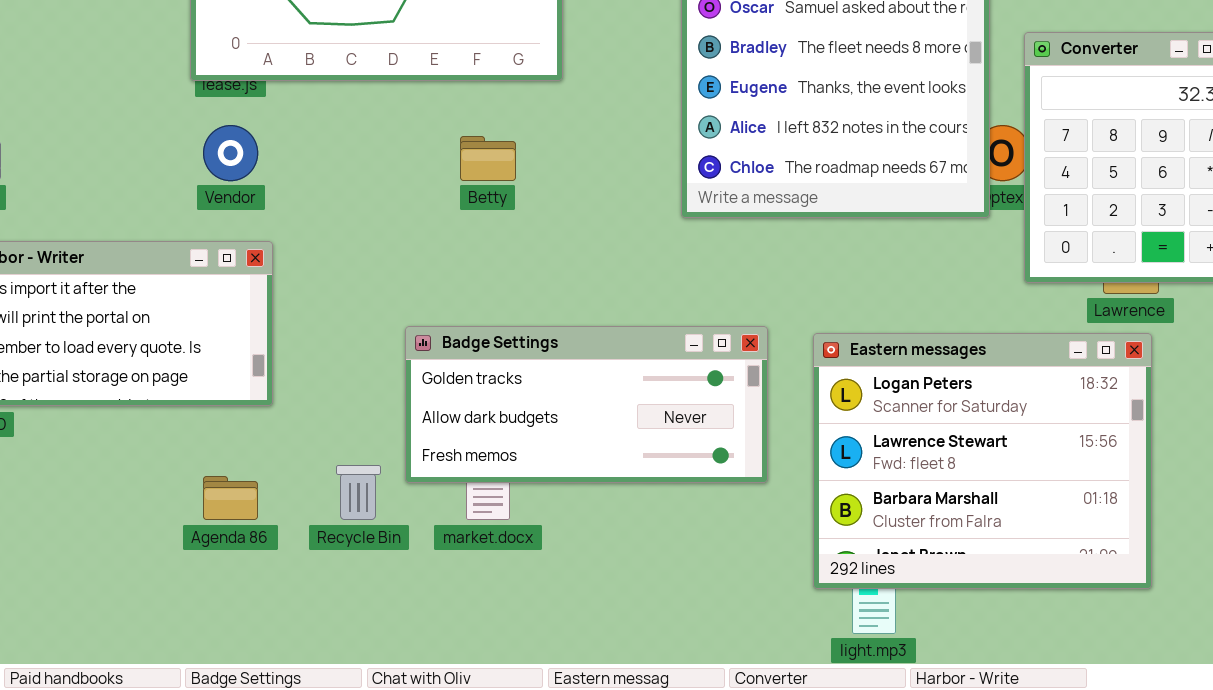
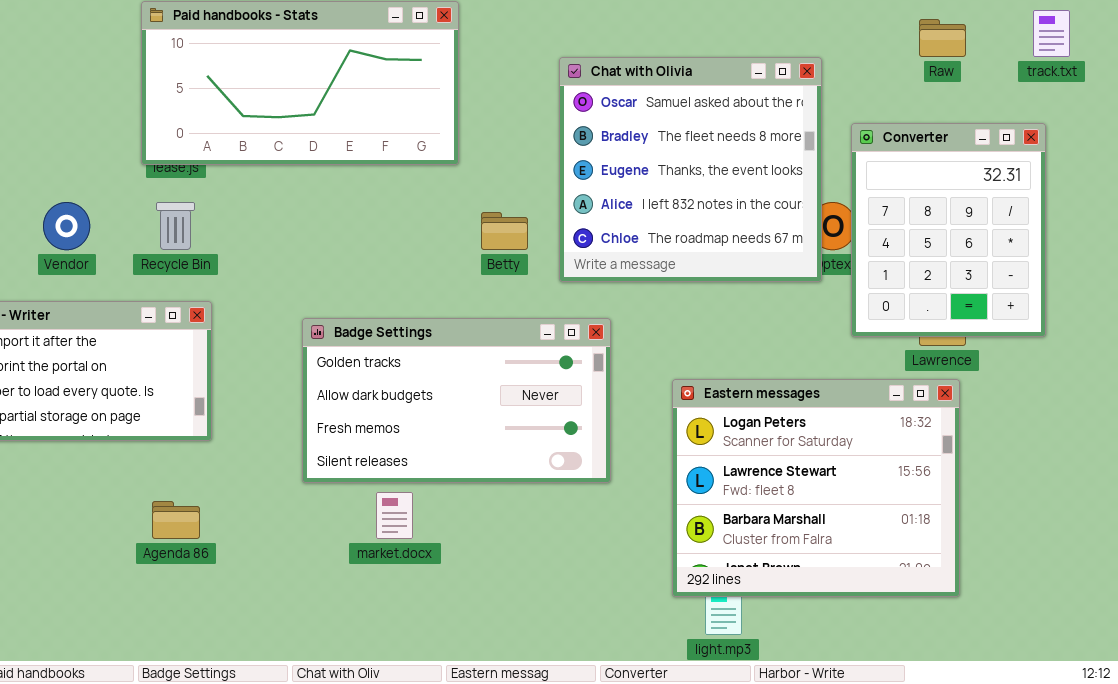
Vendor: [203,125,258,181] -> [43,202,90,250], moved
Betty: [460,136,516,181] -> [481,212,528,250], moved
Badge Settings: [405,326,768,483] -> [302,318,611,483], moved, resized
Recycle Bin: [336,465,381,520] -> [156,202,195,250], moved

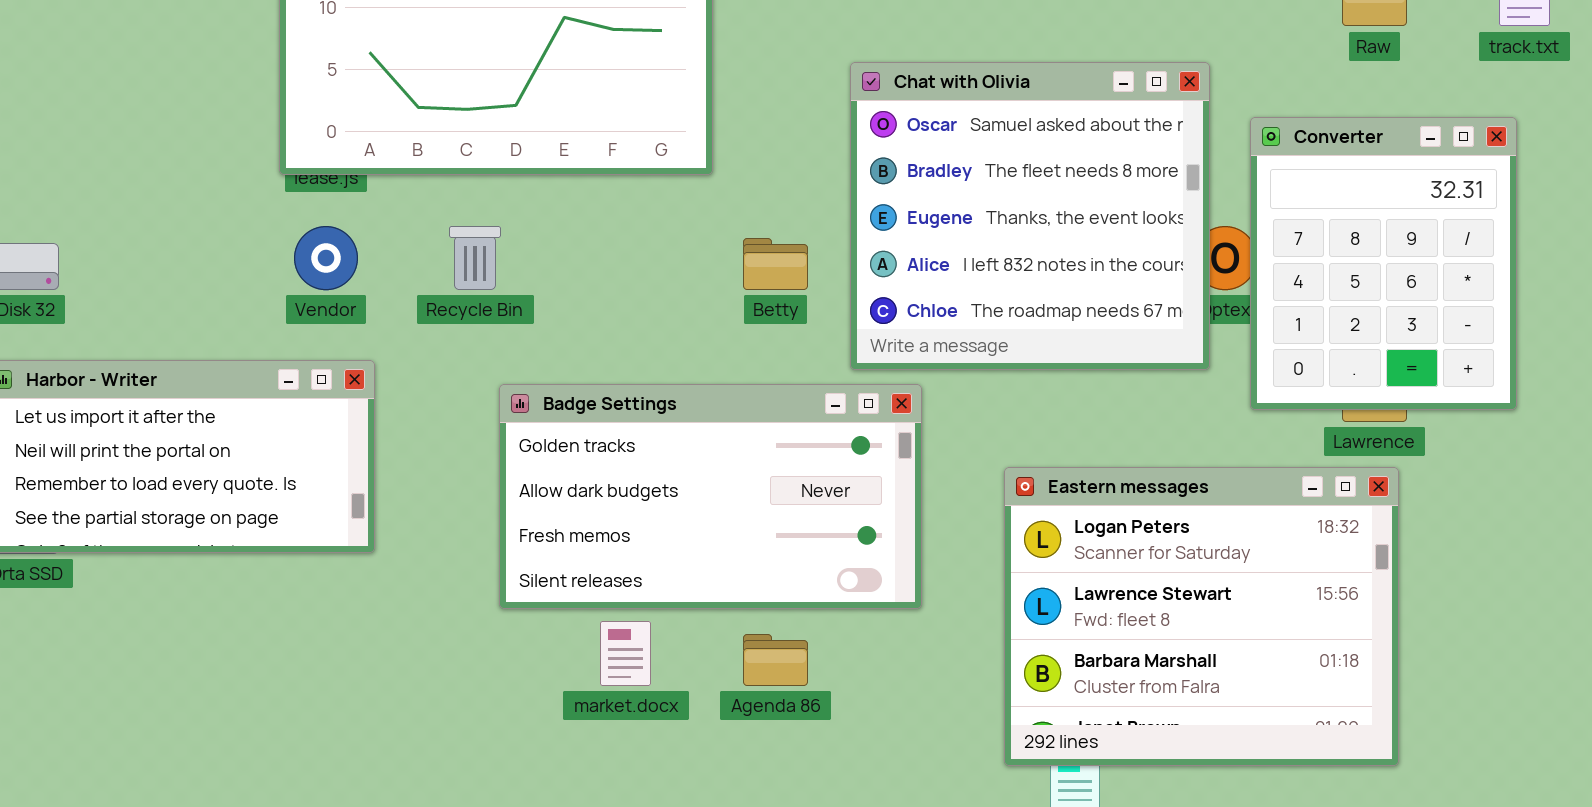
Chat with Olivia: [559,57,822,282] -> [850,62,1210,370], moved
Vendor: [43,202,90,250] -> [294,226,358,290], moved
Recycle Bin: [156,202,195,250] -> [449,226,501,290], moved
Agenda 86: [152,501,200,539] -> [743,634,808,686], moved

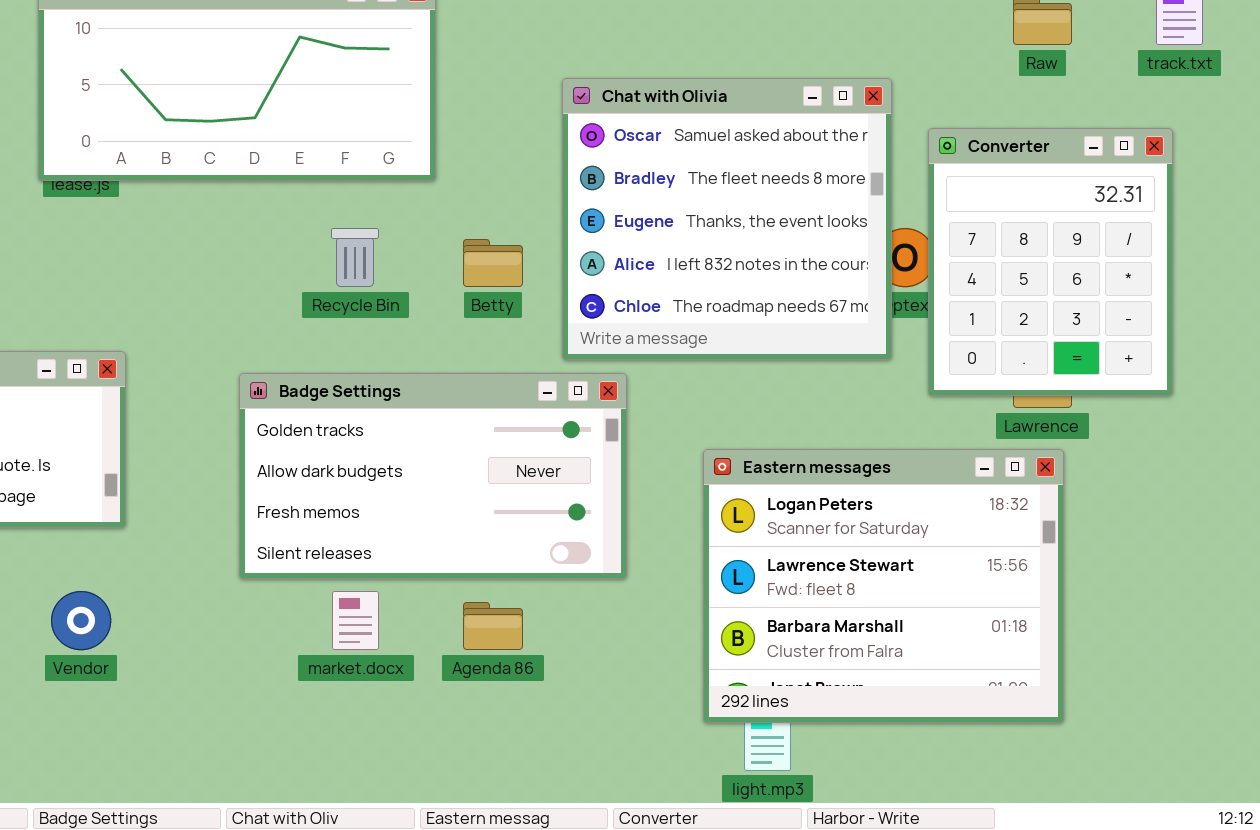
Vendor: [294,226,358,290] -> [51,591,111,650], moved
Recycle Bin: [449,226,501,290] -> [331,228,379,287], moved

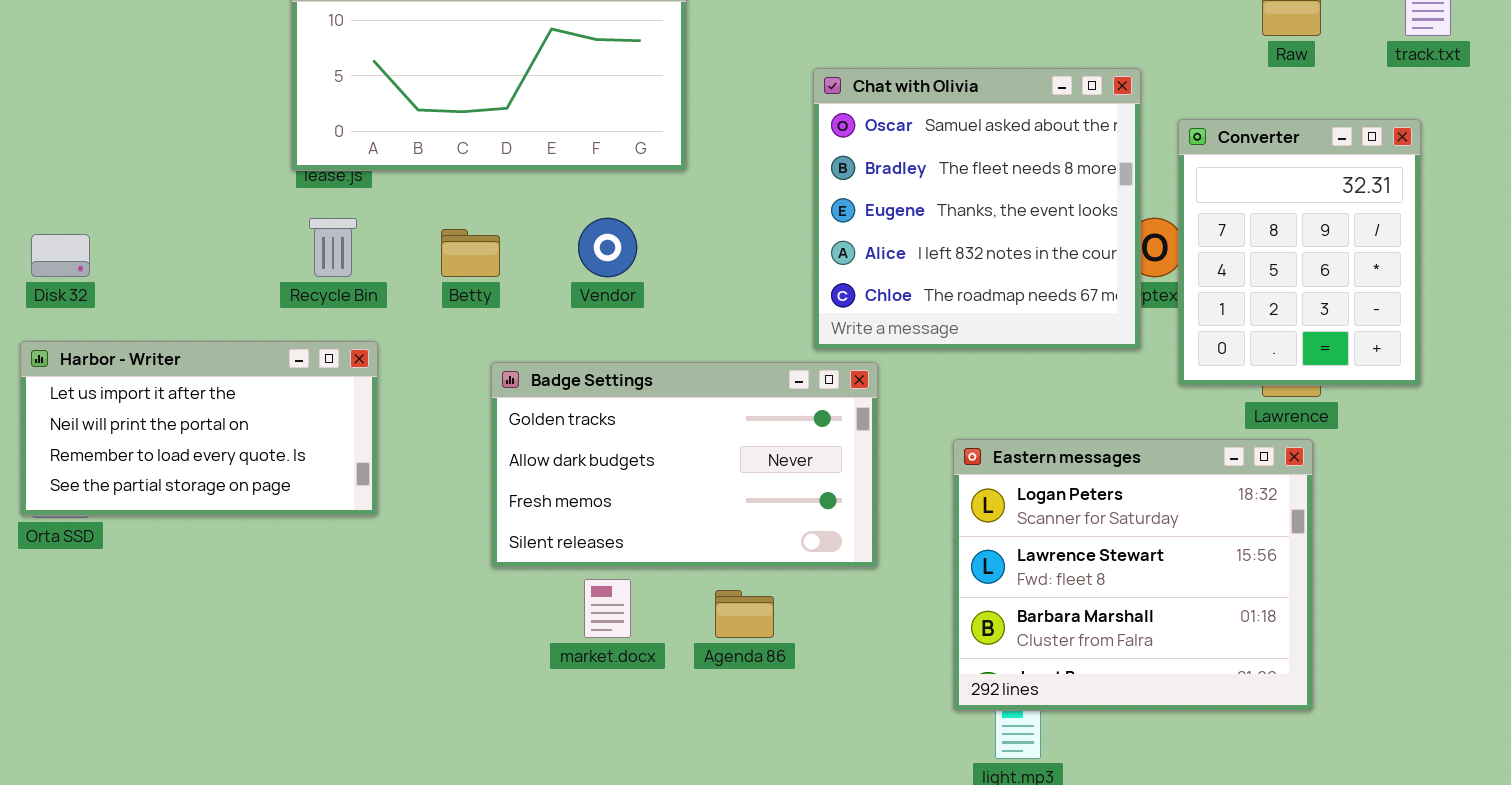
Recycle Bin: [331,228,379,287] -> [309,218,357,277], moved
Betty: [463,239,523,287] -> [441,229,500,277], moved
Vendor: [51,591,111,650] -> [578,218,637,277], moved

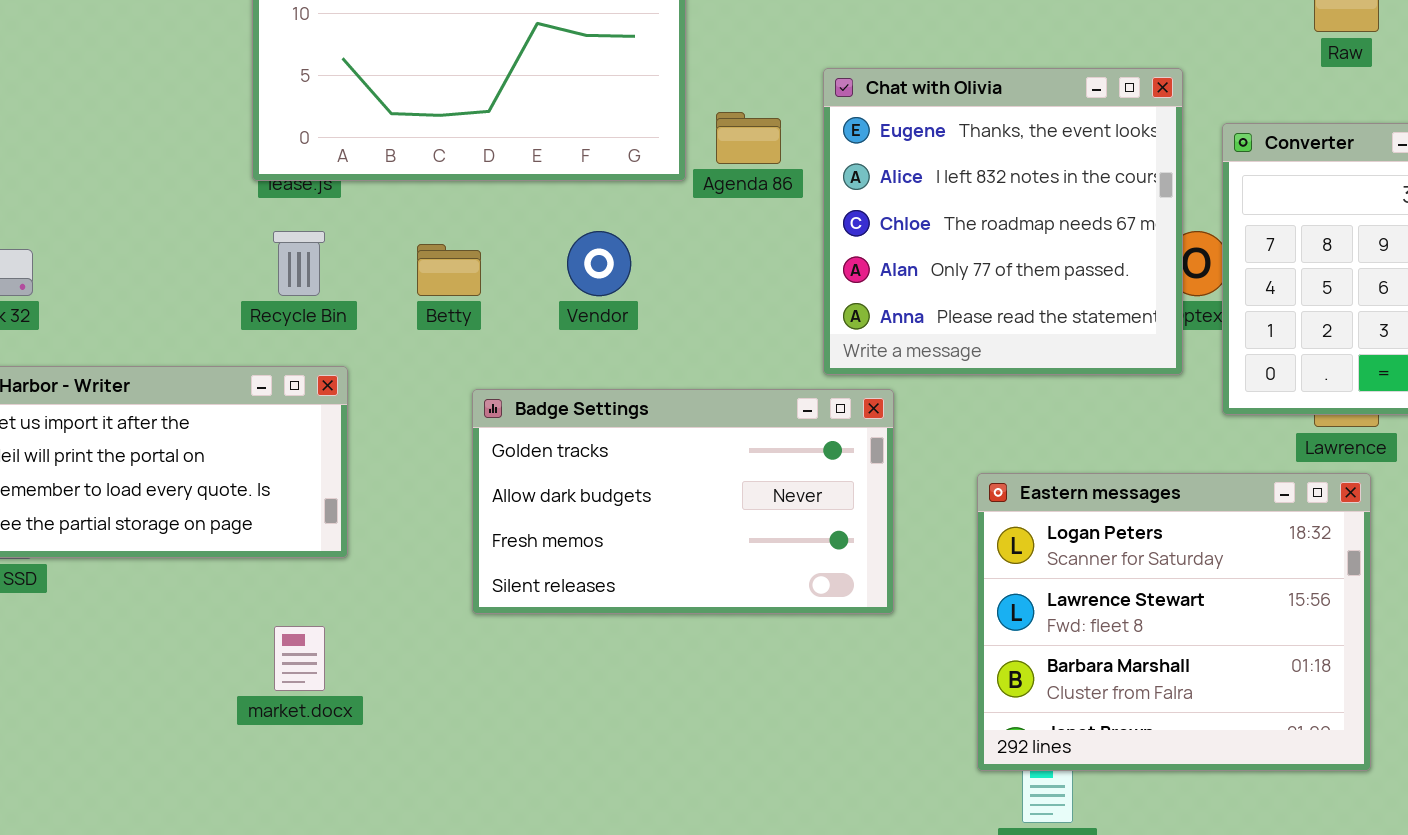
Chat with Olivia: [813,68,1141,350] -> [823,68,1183,375], scrolled down 2 rows
market.docx: [584,579,631,638] -> [274,626,325,691], moved
Agenda 86: [715,590,774,638] -> [716,112,781,164], moved

